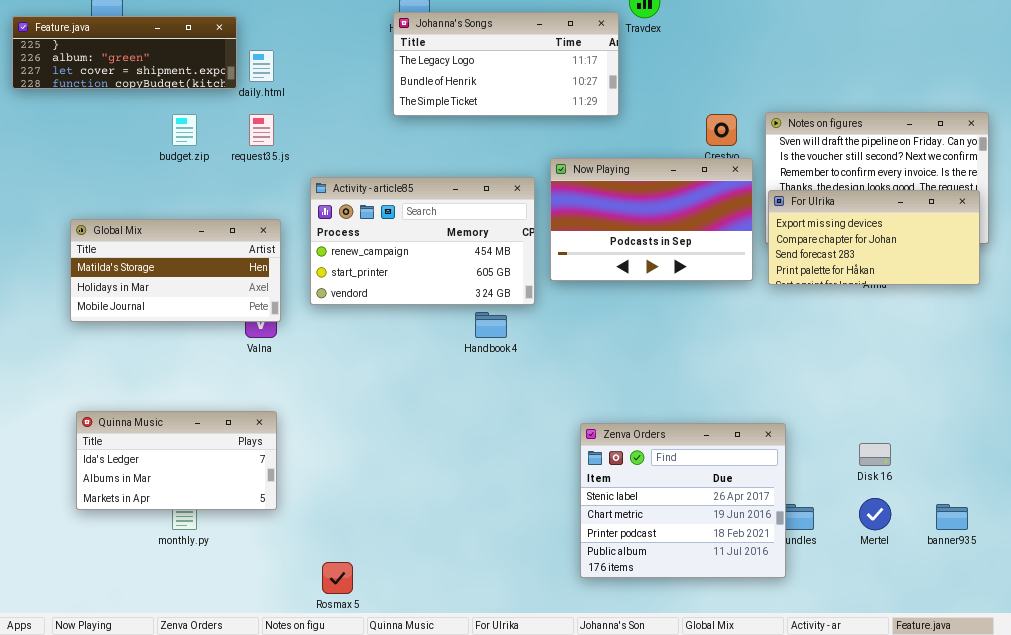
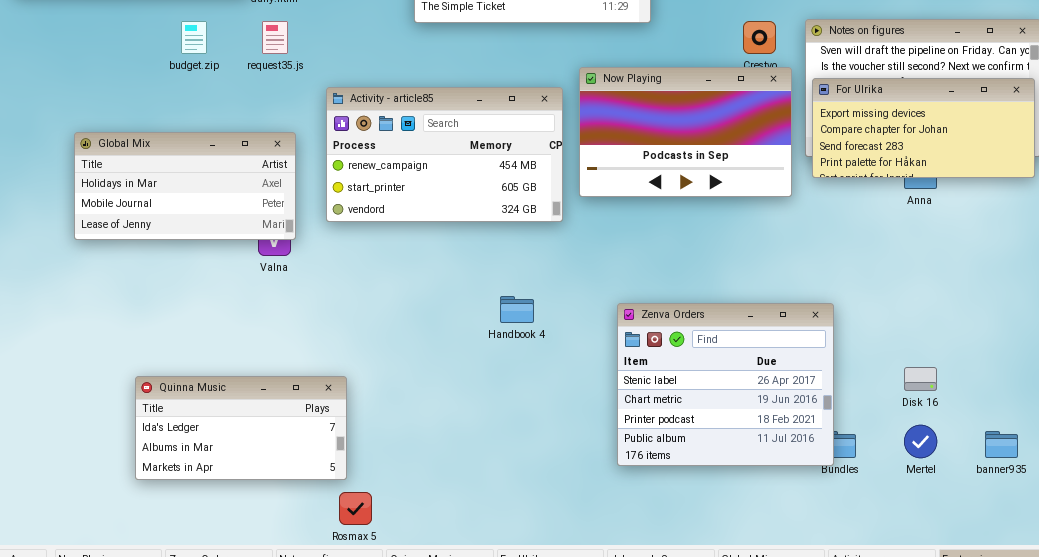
For Ulrika: [768,190,980,285] -> [812,78,1035,178], moved
Global Mix: [70,219,281,322] -> [74,132,296,240], scrolled down 1 row
Handbook 4: [475,312,507,338] -> [500,296,534,323], moved
Quinna Music: [76,411,277,510] -> [135,376,347,480], moved
Zenva Orders: [580,423,786,578] -> [617,303,834,466], moved

